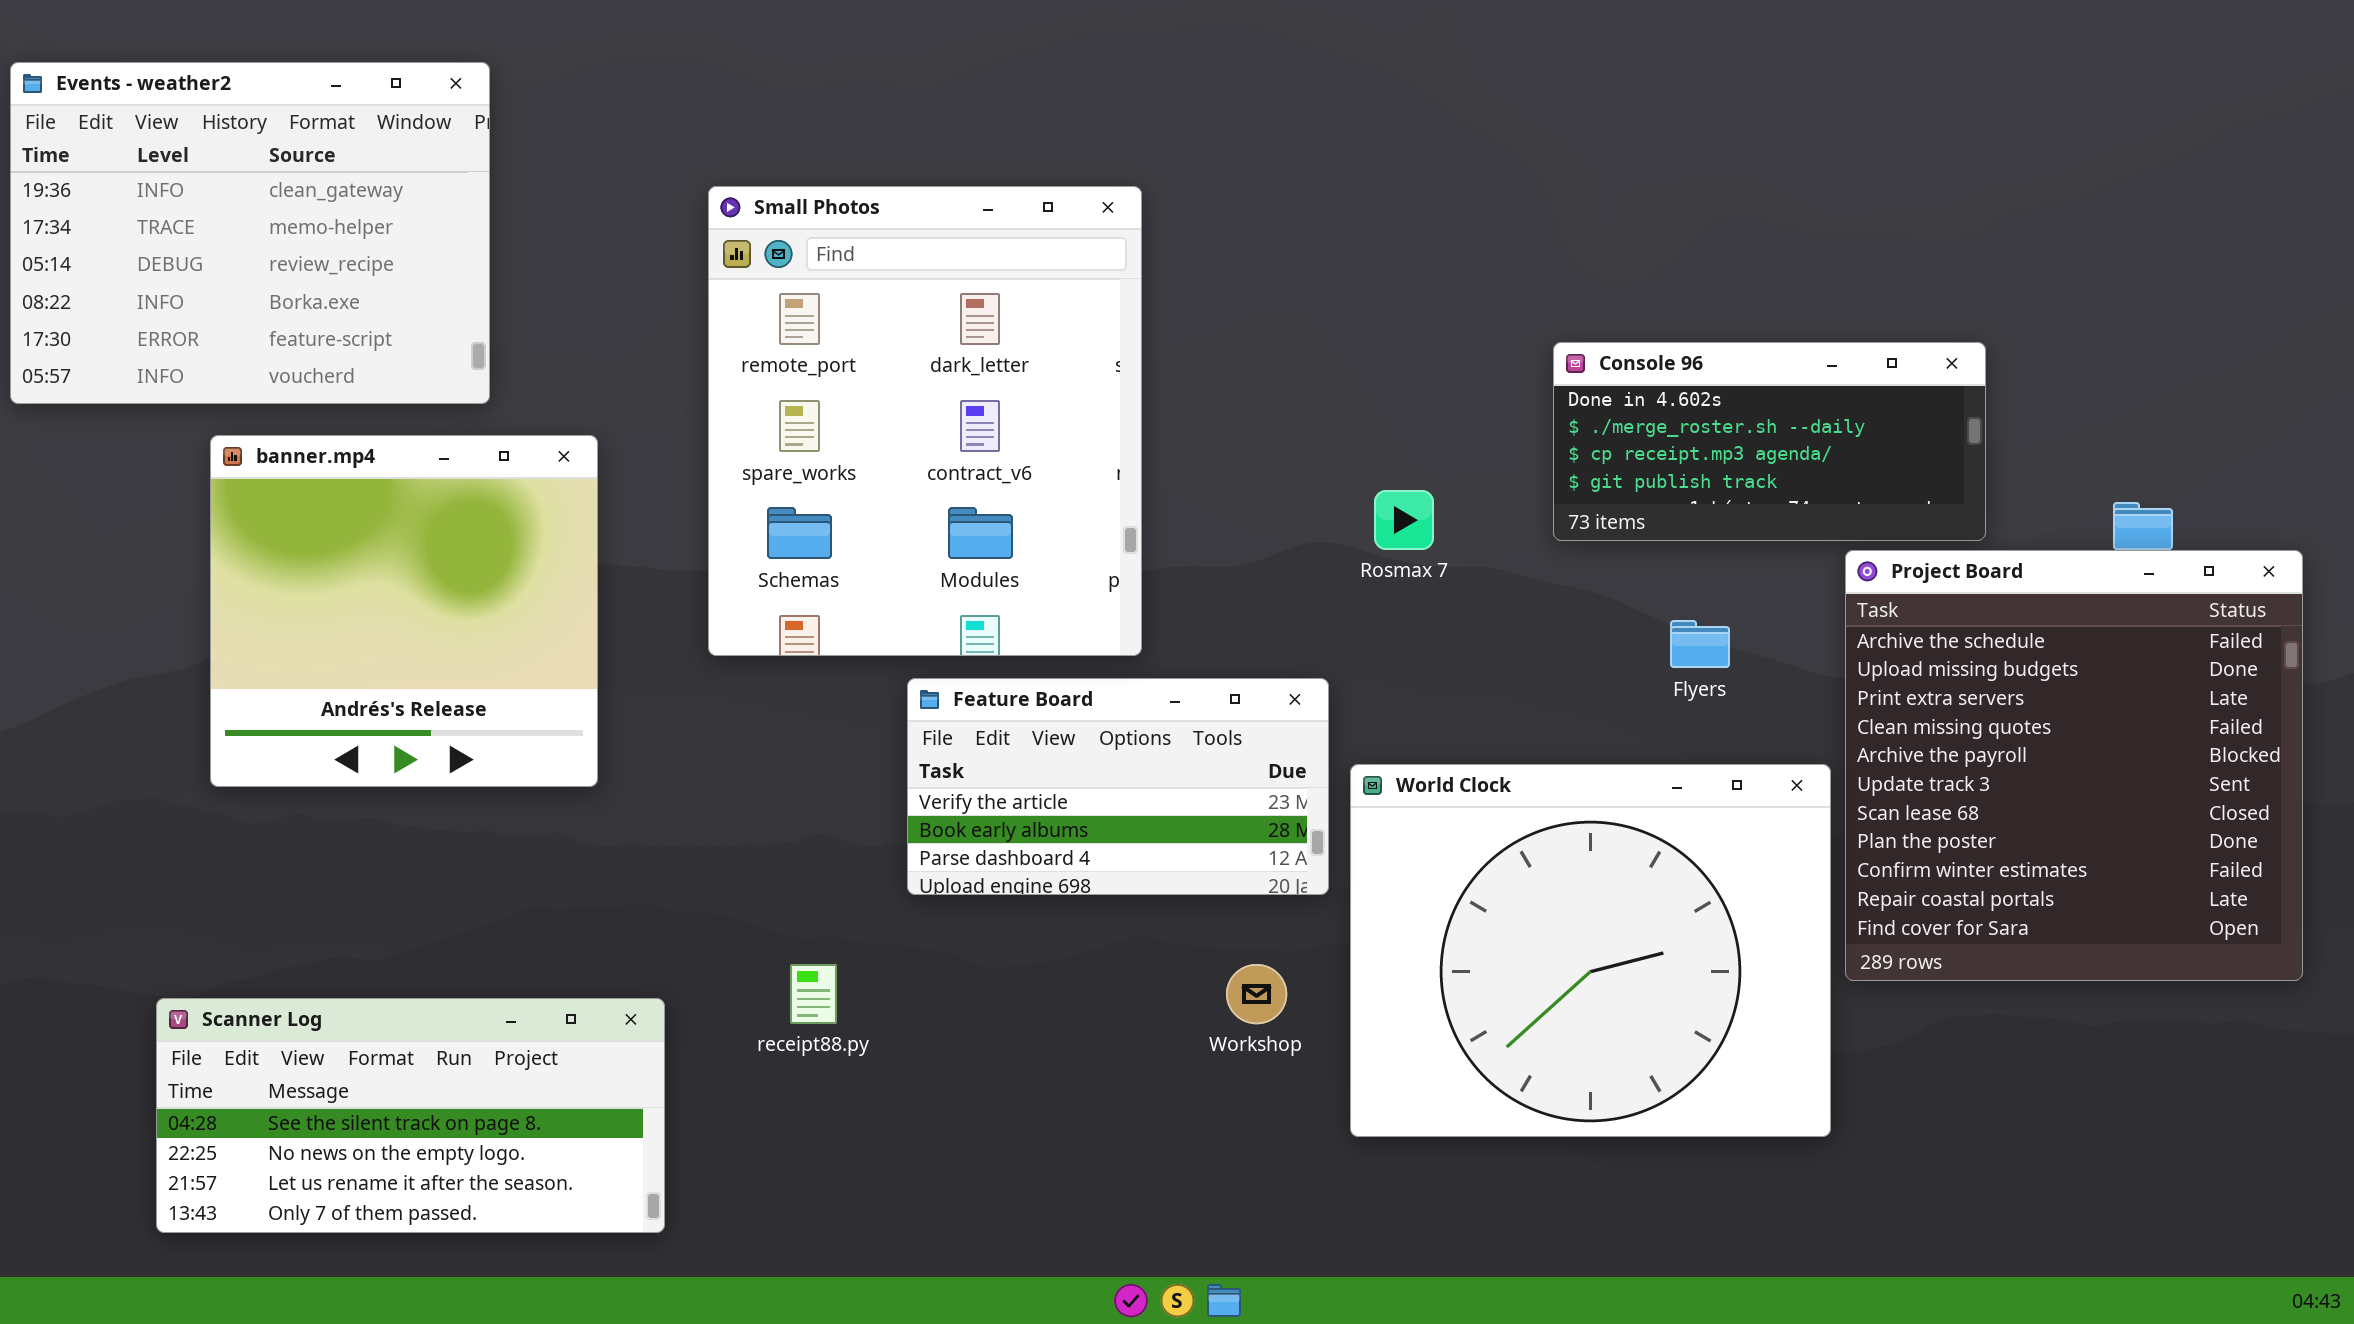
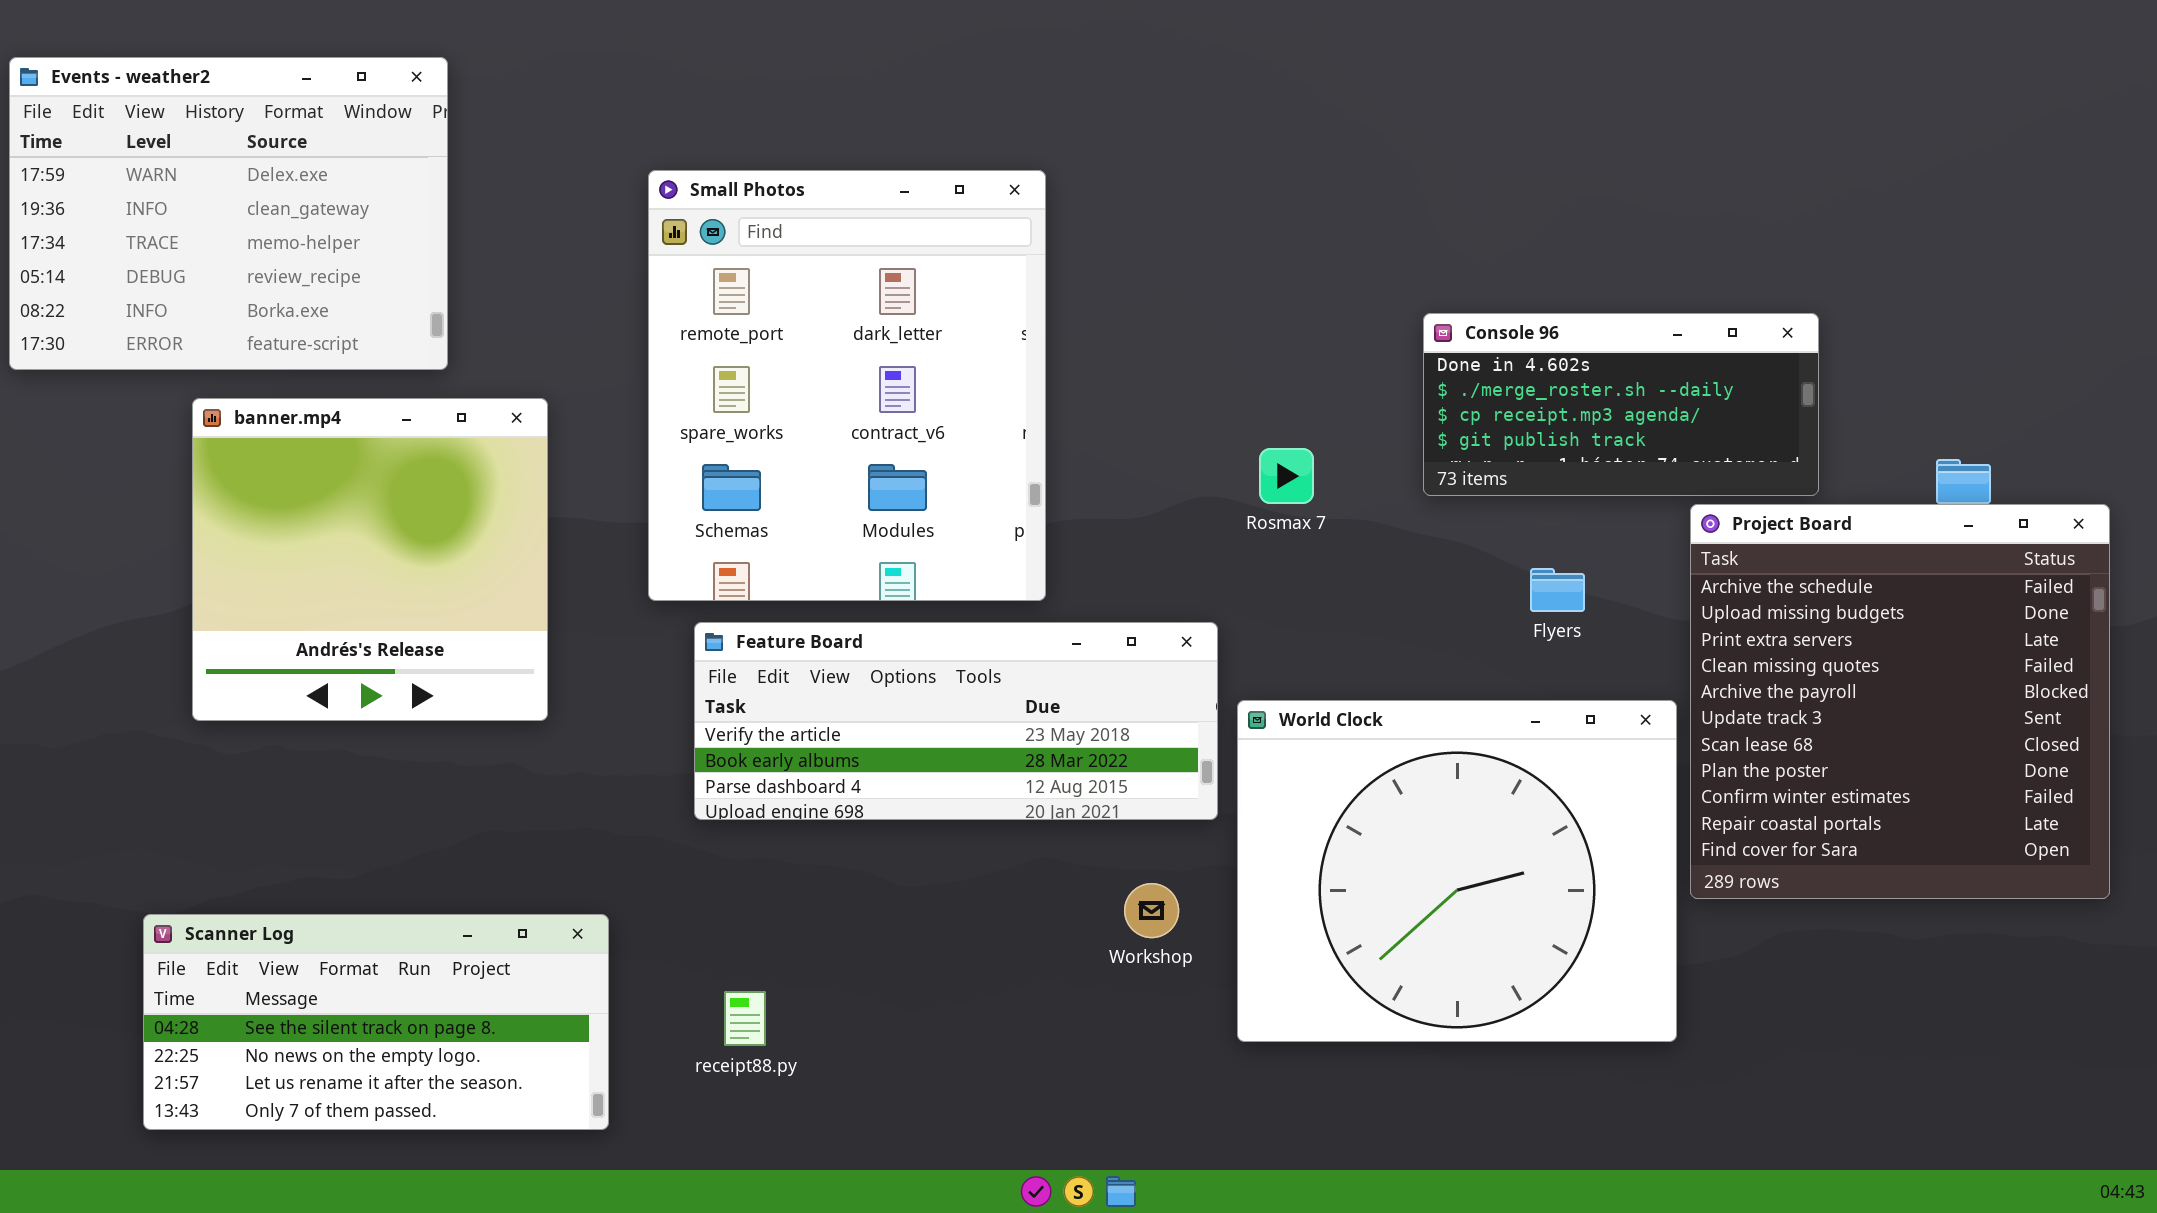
Events - weather2: [10,62,490,404] -> [9,57,448,370], scrolled up 1 row
Feature Board: [907,678,1329,895] -> [694,622,1218,820], resized
receipt88.py: [790,964,837,1024] -> [724,991,766,1046], moved

